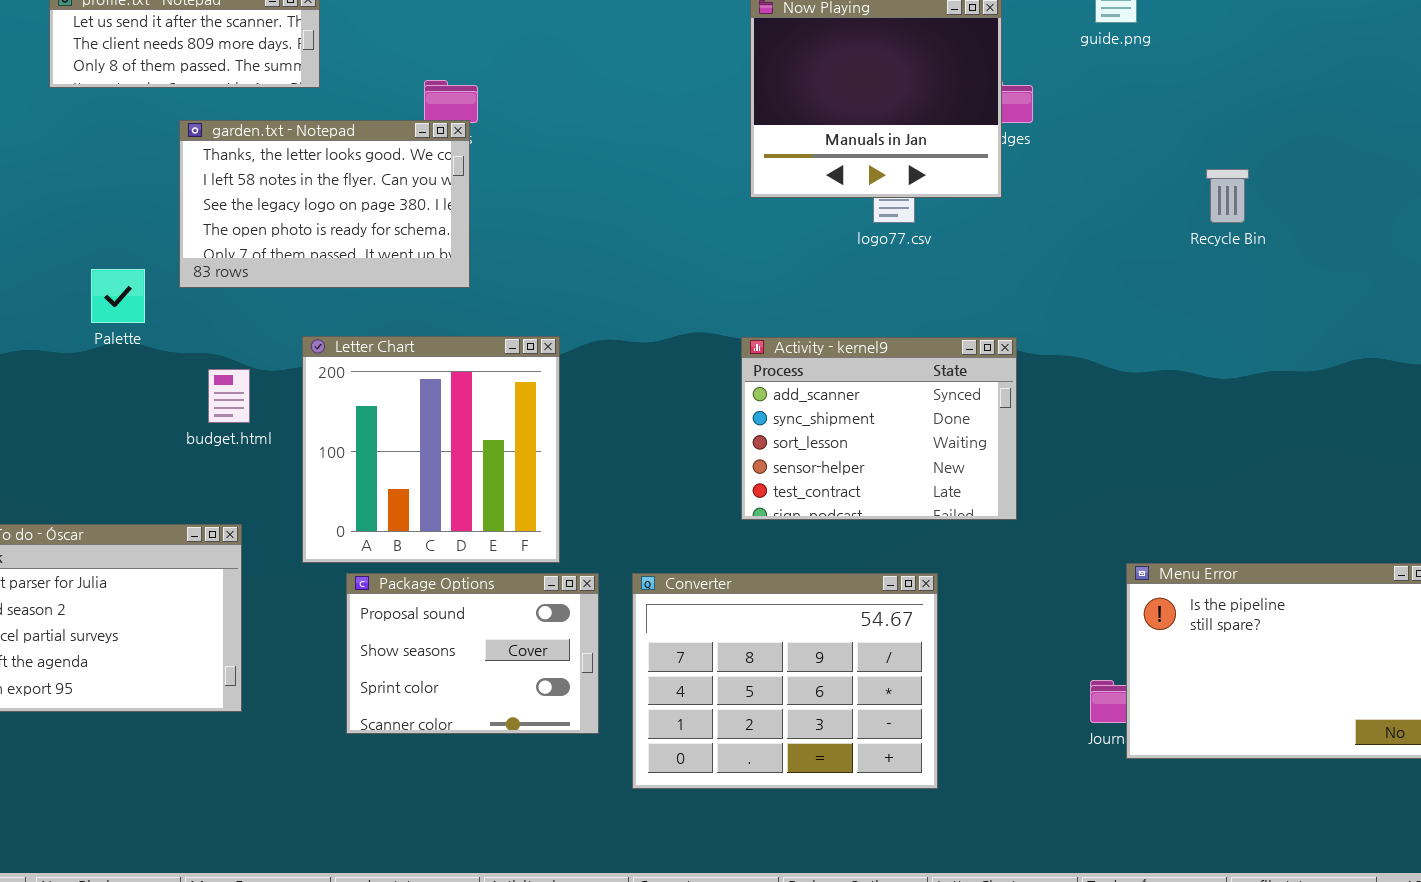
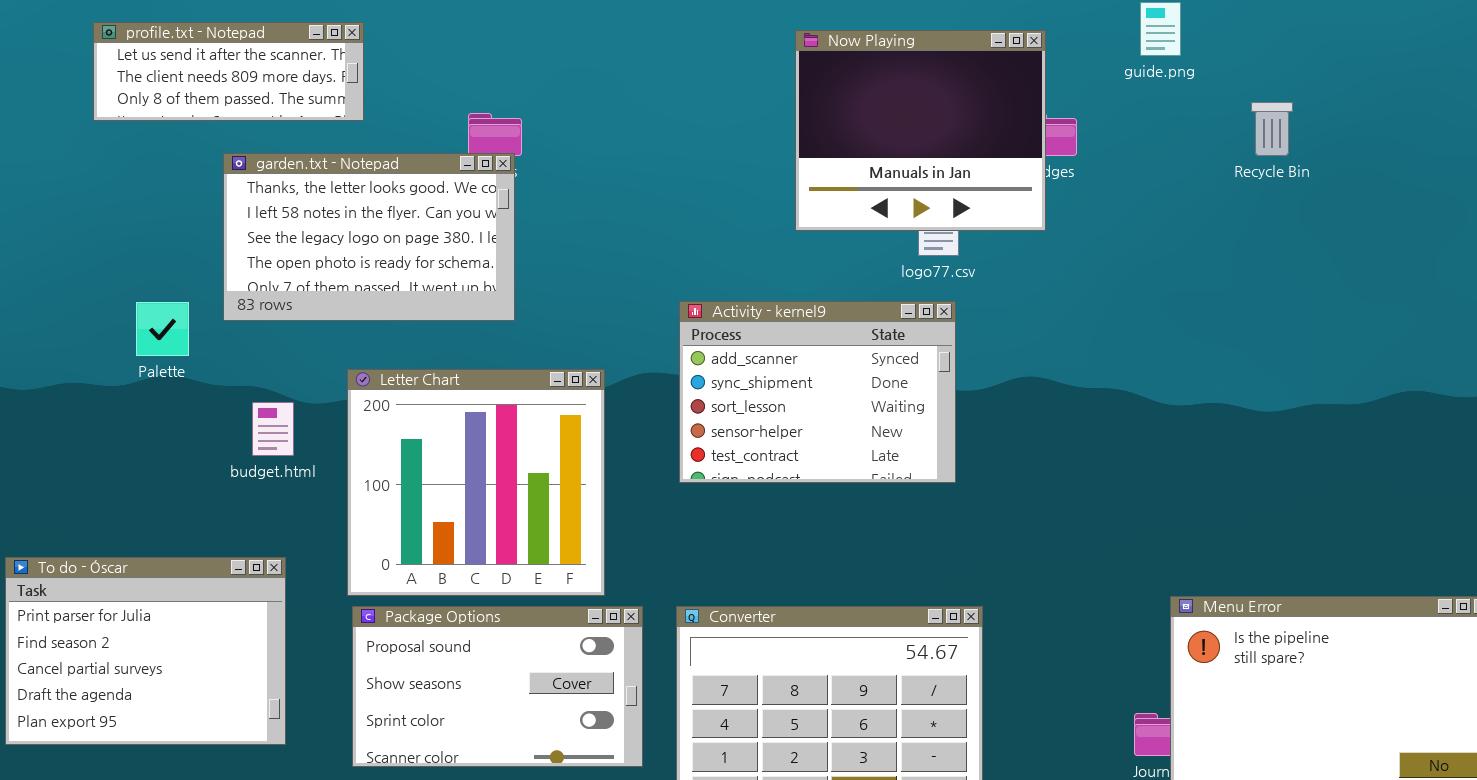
Recycle Bin: [1206,169,1249,223] -> [1251,102,1293,156], moved
Activity - kernel9: [741,337,1017,520] -> [679,301,956,483], moved
Package Options: [346,573,599,734] -> [352,606,643,767], resized

